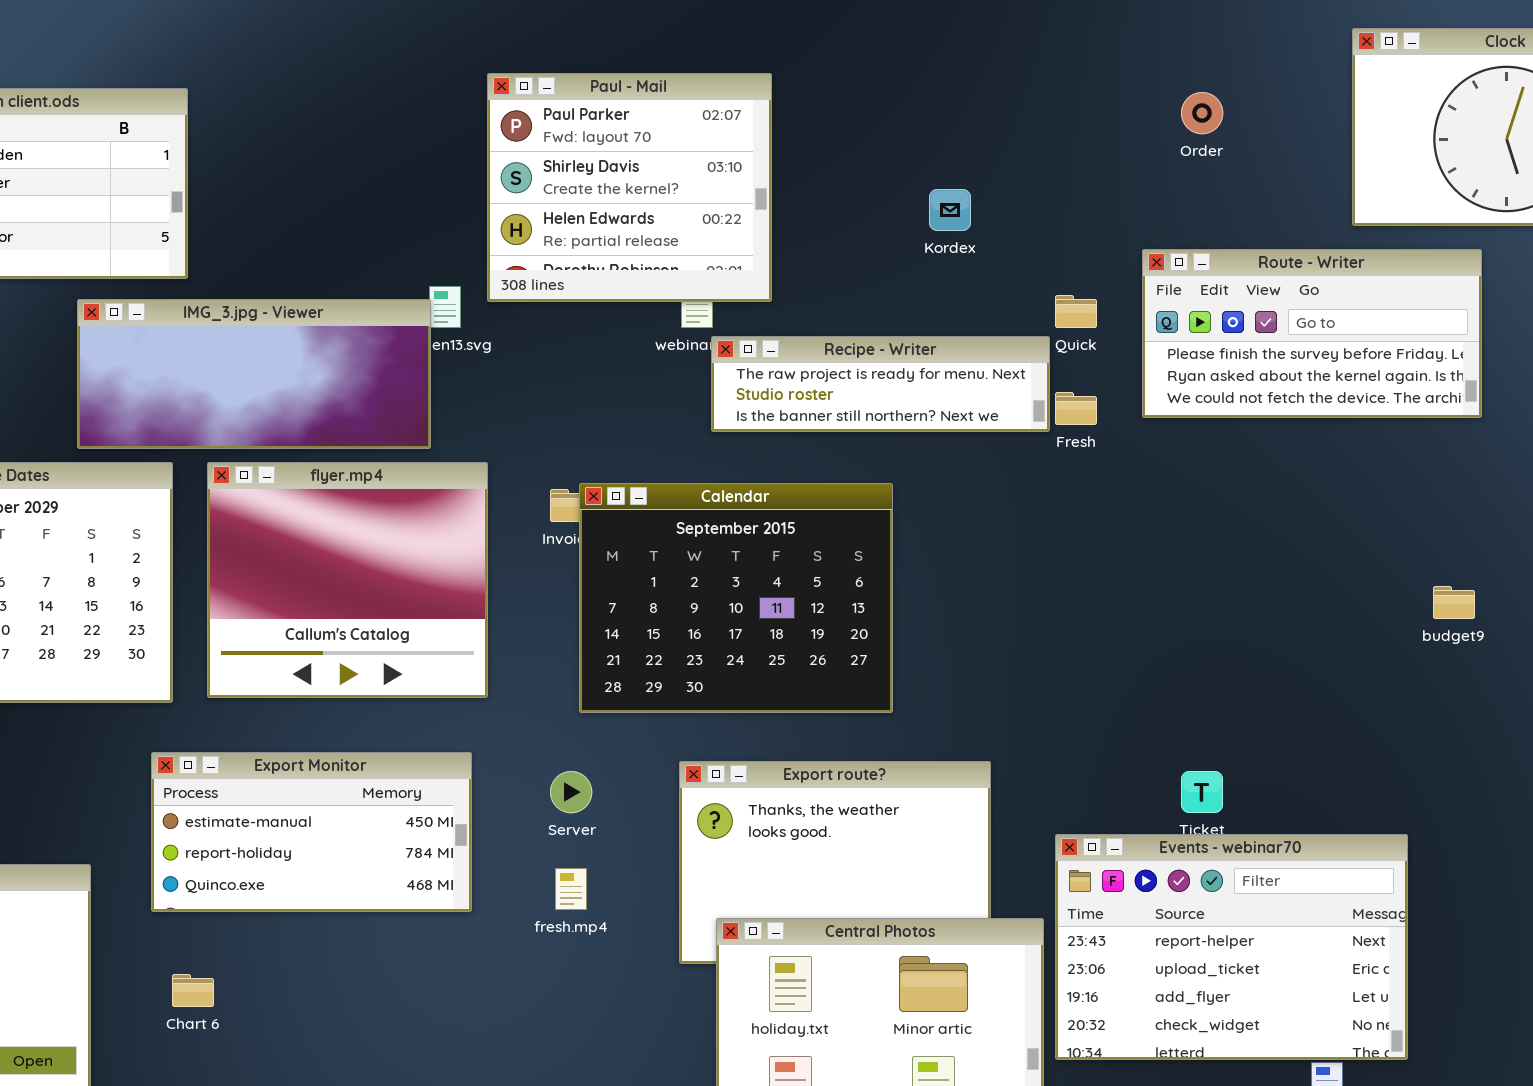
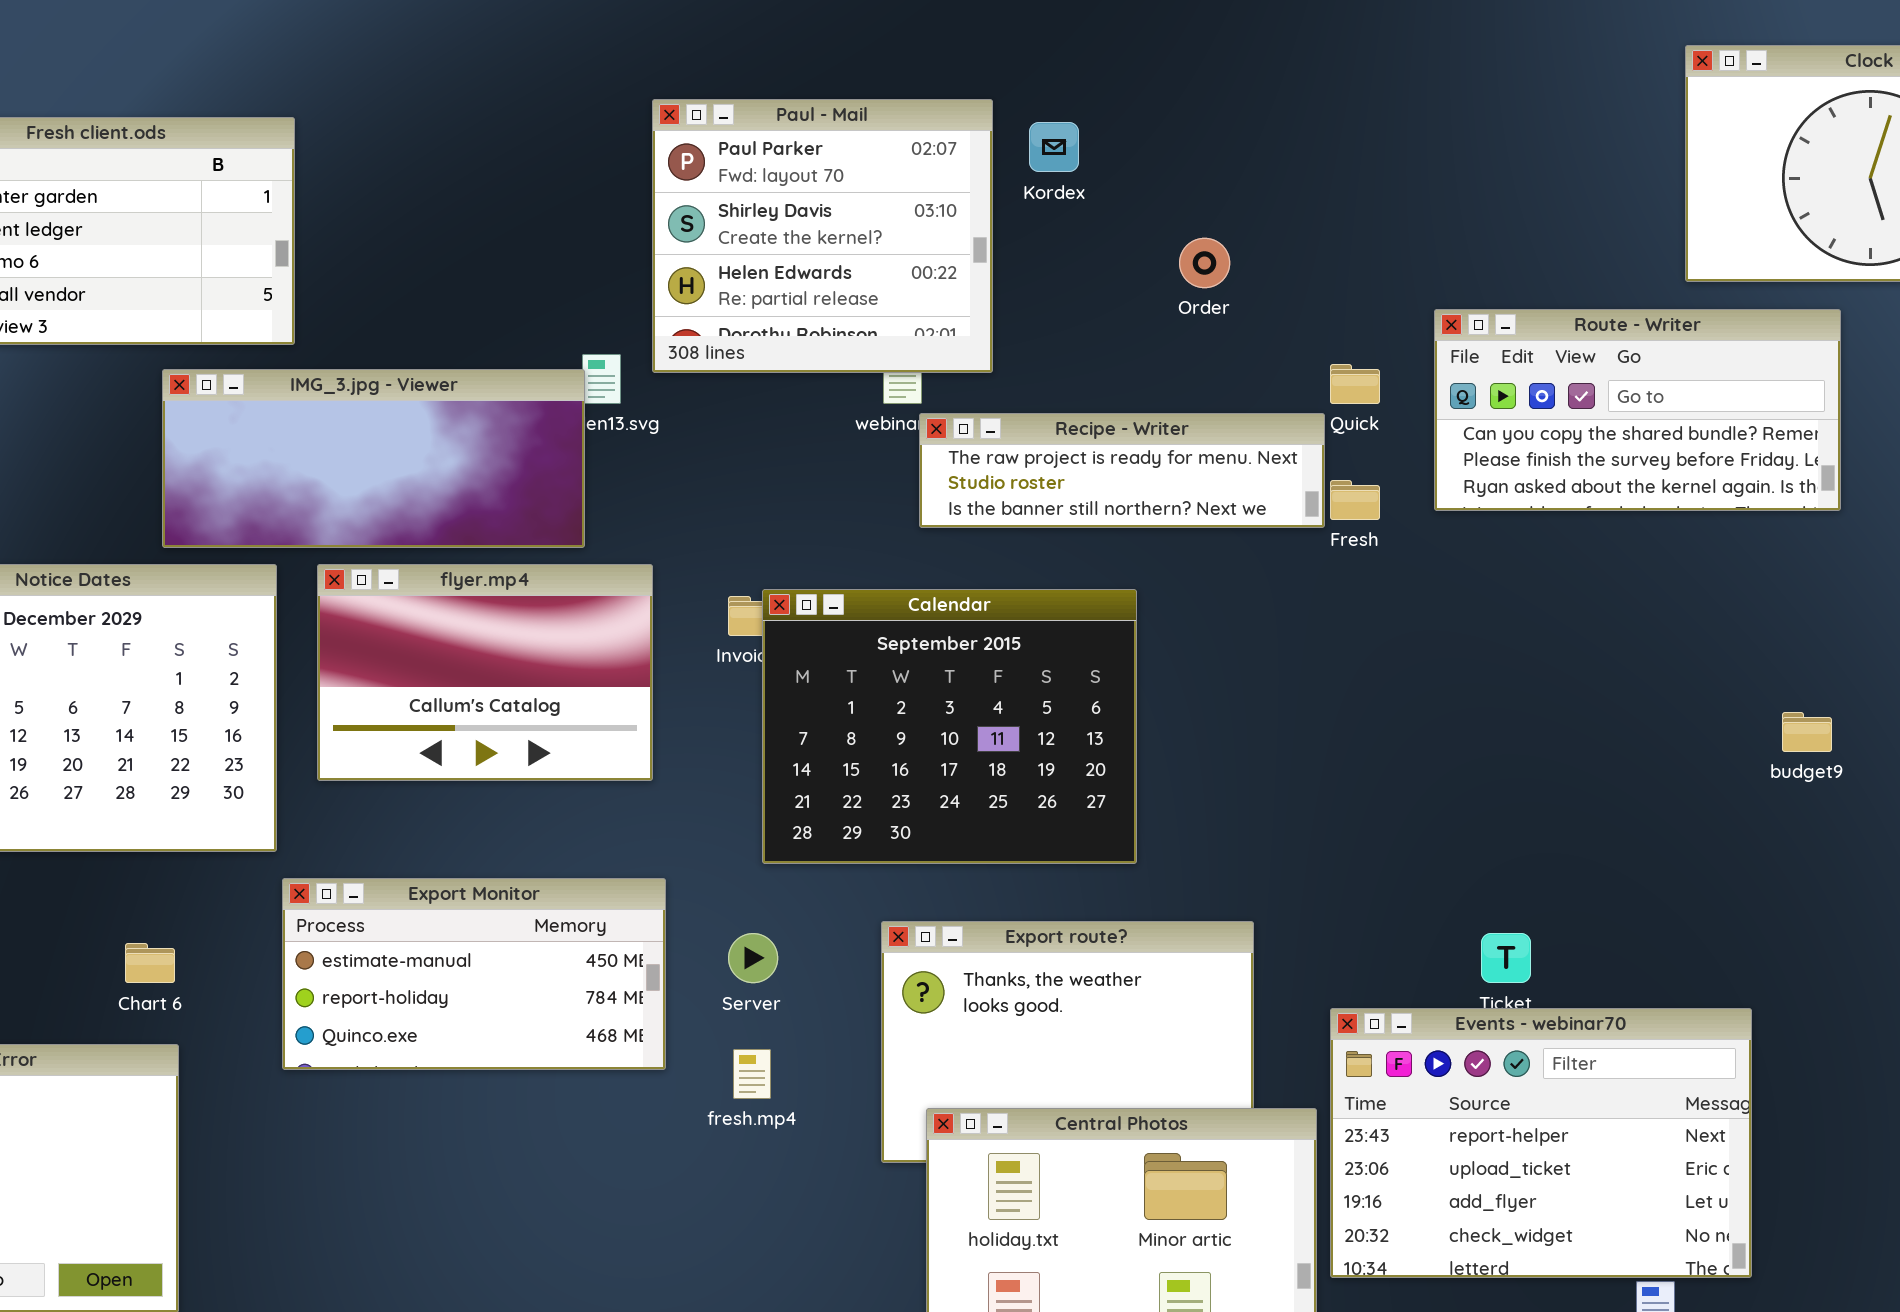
Order: [1181,92,1223,134] -> [1179,238,1230,288], moved
Kordex: [929,189,971,231] -> [1029,122,1079,172], moved
Route - Writer: [1142,249,1482,418] -> [1434,309,1841,511], scrolled up 1 row
flyer.mp4: [207,462,488,698] -> [317,564,653,781], resized
Export Monitor: [151,752,472,912] -> [282,878,666,1070], moved
Chart 6: [172,974,214,1007] -> [125,943,175,983], moved

